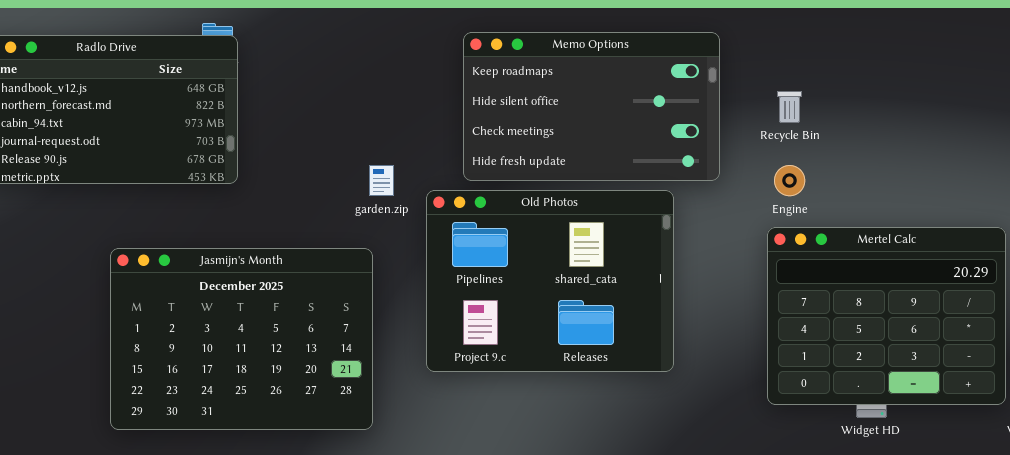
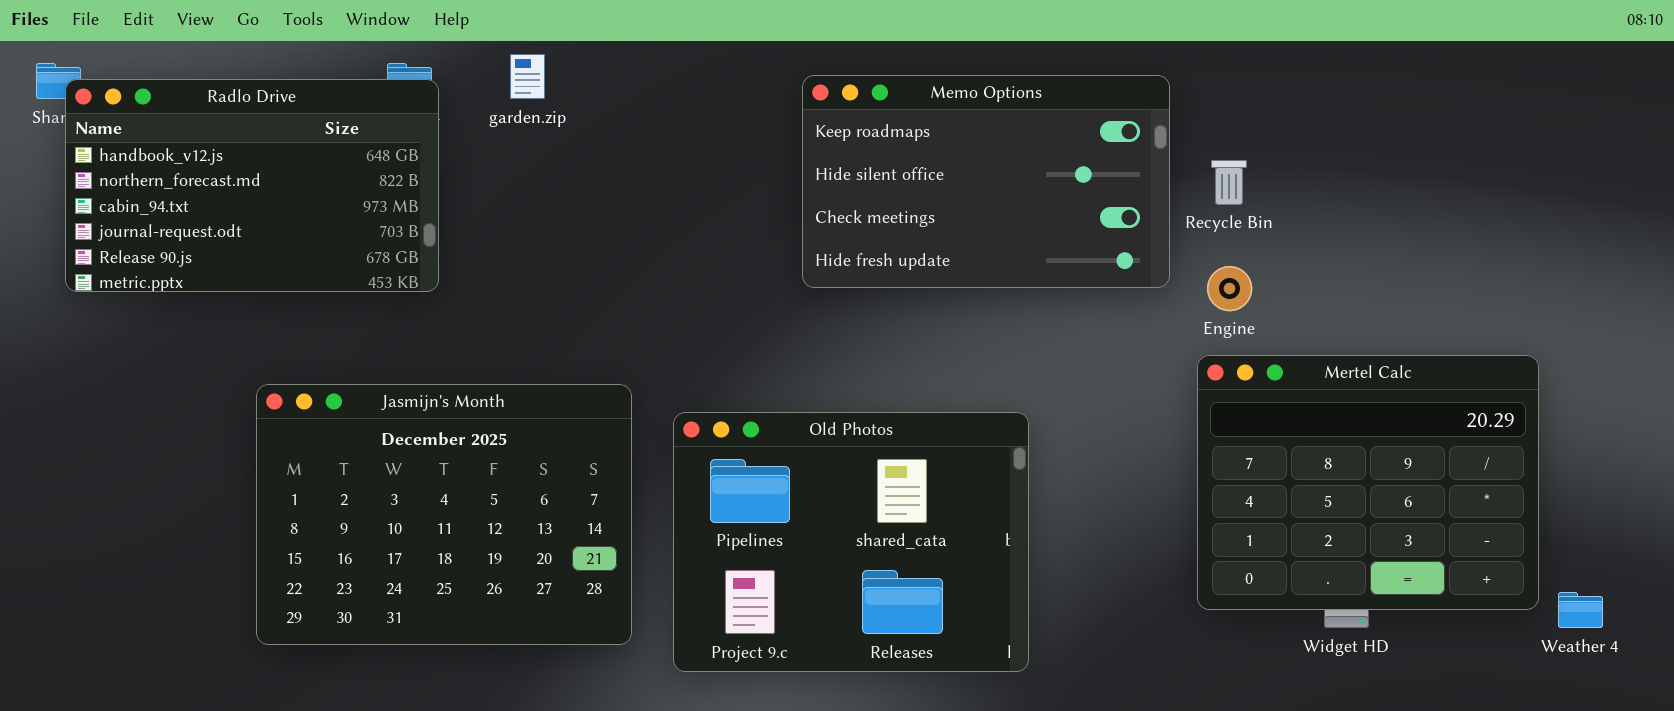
Memo Options: [463,32,720,181] -> [802,75,1170,288], moved
garden.zip: [369,165,394,196] -> [510,54,545,99], moved
Old Photos: [426,190,674,372] -> [673,412,1029,672], moved

